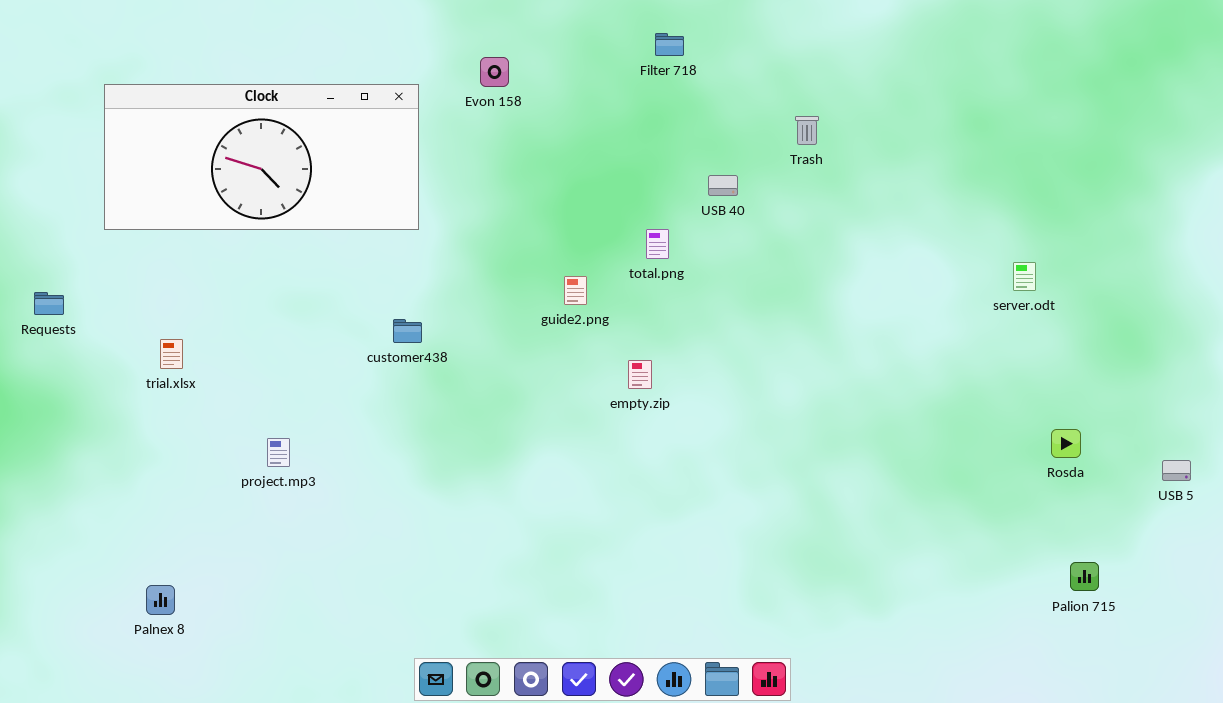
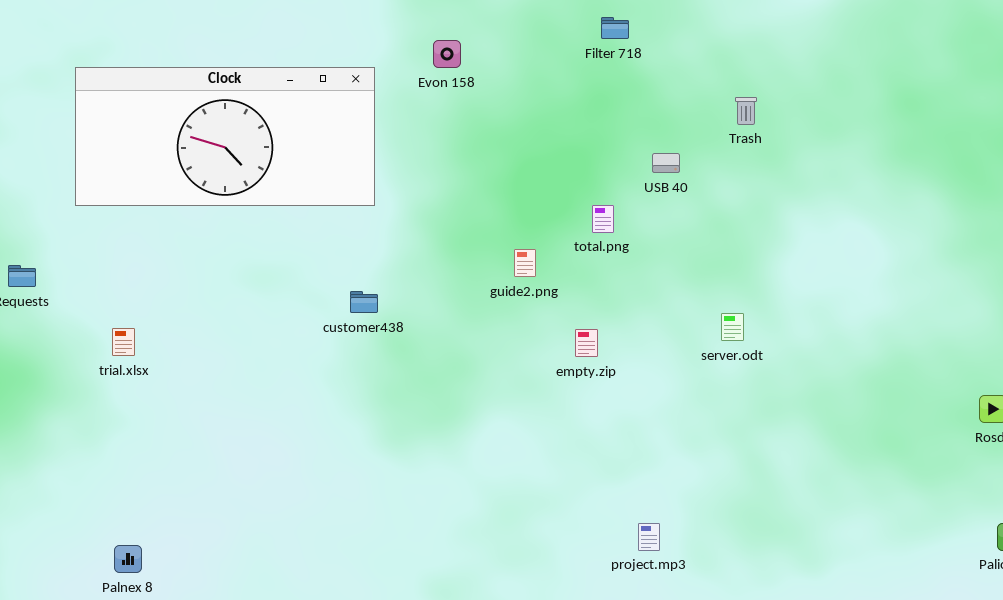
server.odt: [1013,262,1036,291] -> [721,313,744,341], moved
trial.xlsx: [160,339,183,369] -> [112,328,135,356], moved
project.mp3: [267,438,290,467] -> [638,523,660,551], moved

